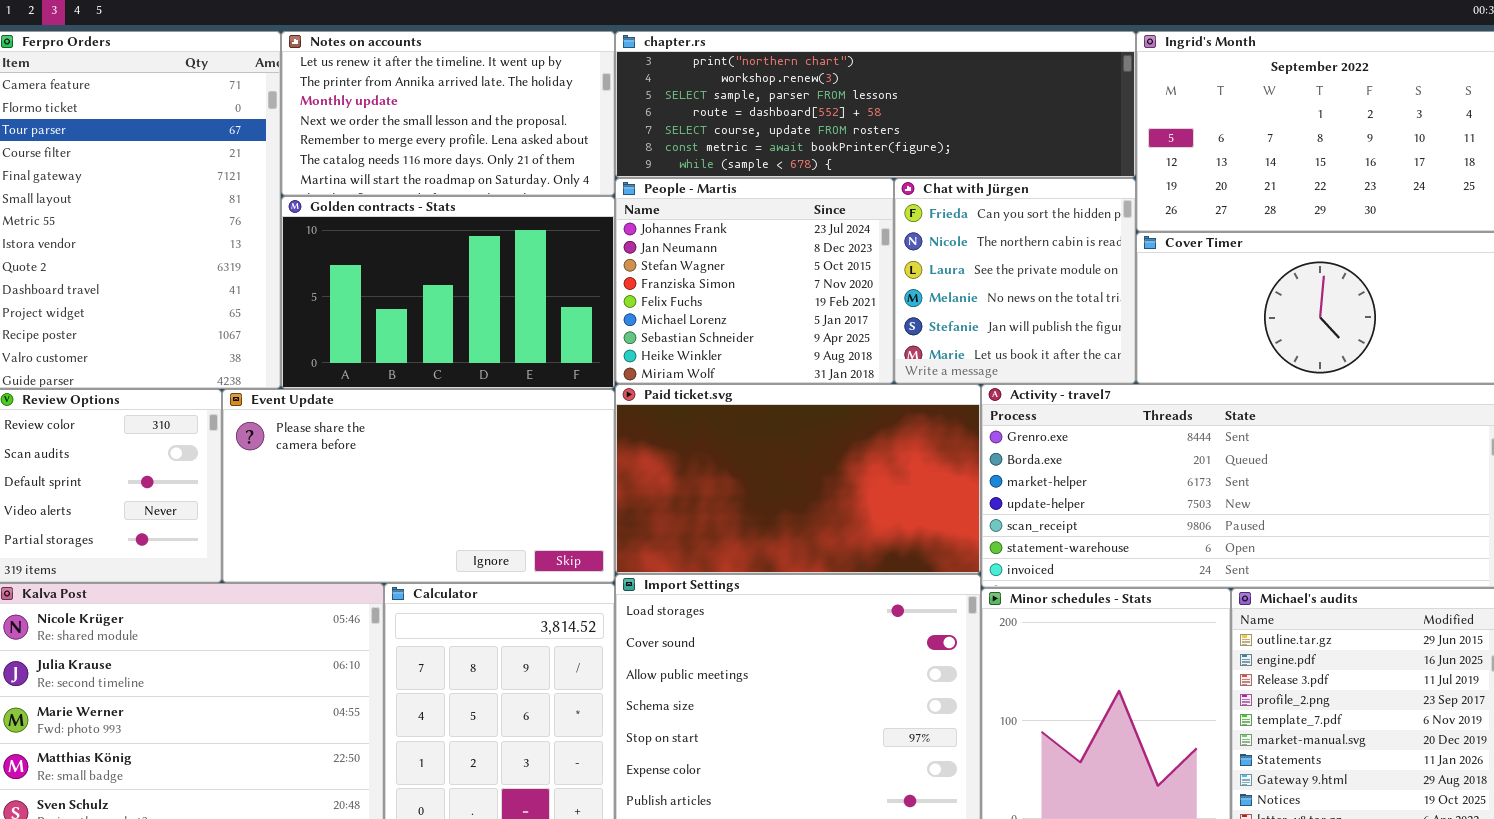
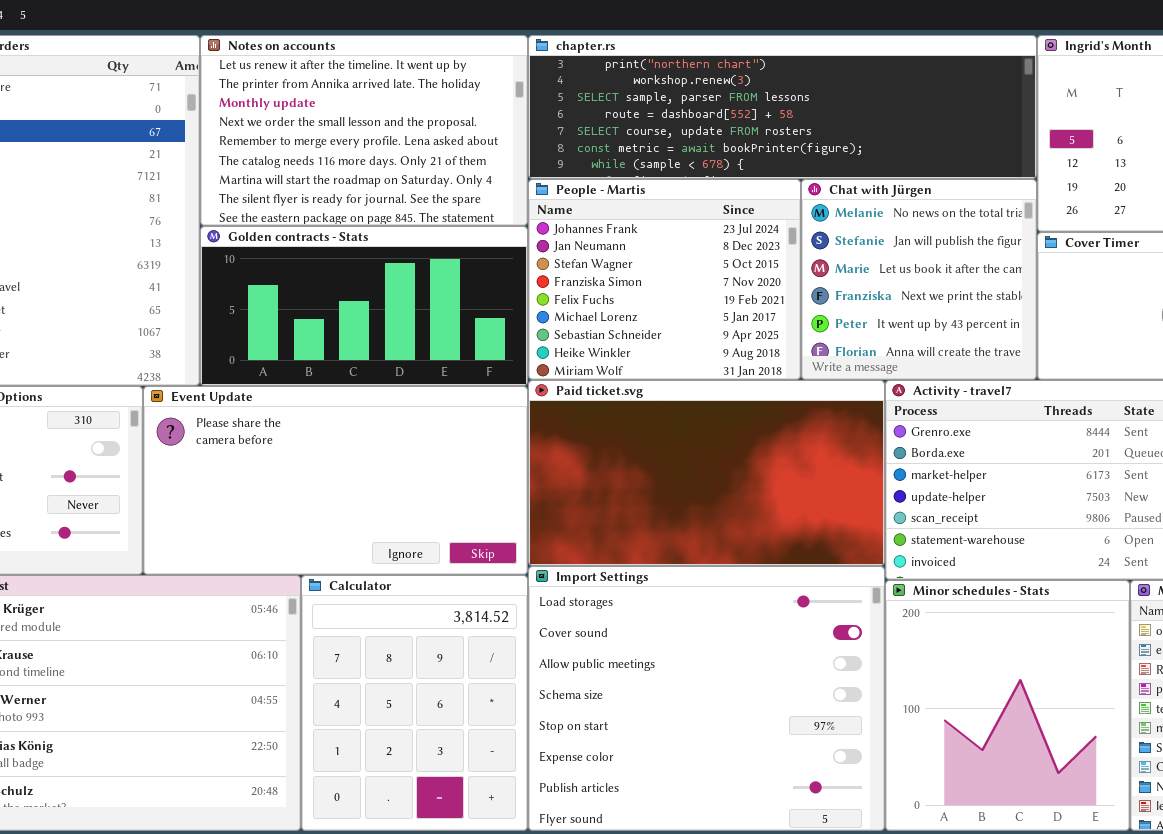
Notes on accounts: [281,31,615,196] -> [200,35,528,226], resized
Chat with Jürgen: [894,178,1136,384] -> [801,179,1037,380], scrolled down 3 rows
Golden contracts - Stats: [281,196,615,389] -> [200,226,528,386], resized

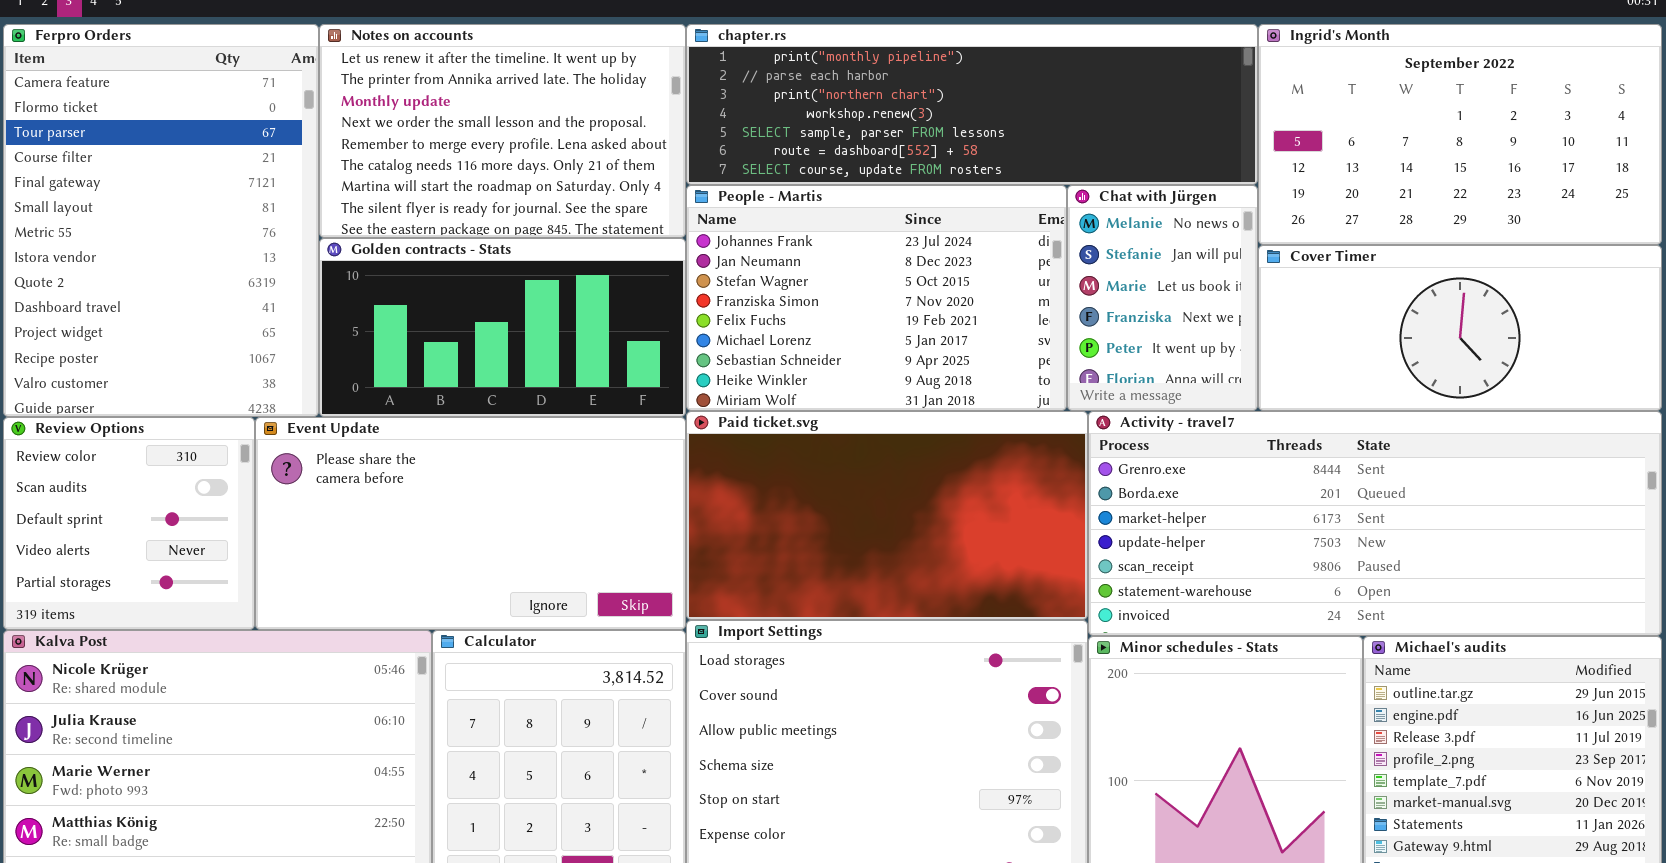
chapter.rs: [528,35,1037,179] -> [686,24,1258,185], scrolled up 2 rows
People - Martis: [528,179,801,380] -> [686,185,1067,411], resized
Chat with Jürgen: [801,179,1037,380] -> [1067,185,1258,411], resized

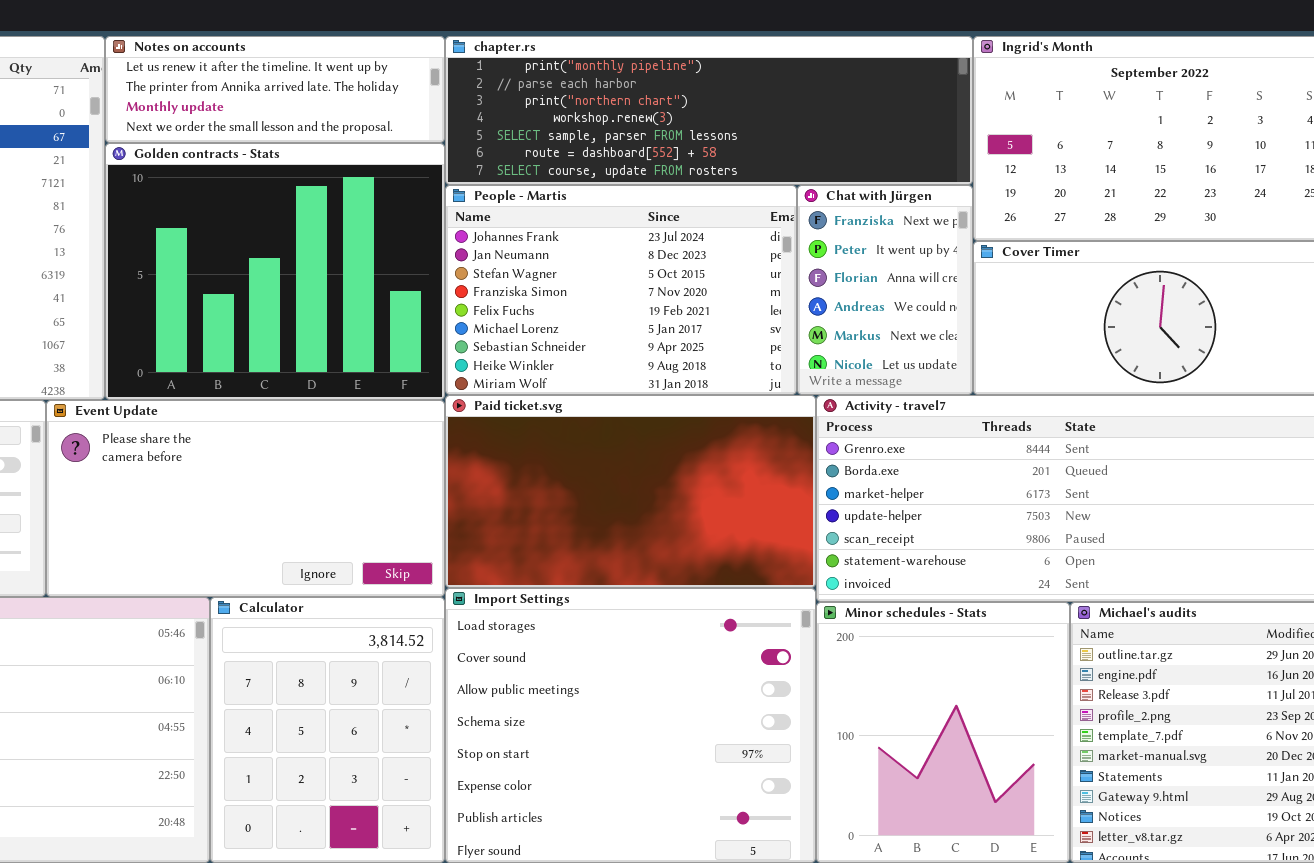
Notes on accounts: [319,24,686,238] -> [105,36,445,143], resized
Chat with Jürgen: [1067,185,1258,411] -> [797,185,973,395], scrolled down 3 rows
Golden contracts - Stats: [319,238,686,417] -> [105,143,445,400], resized

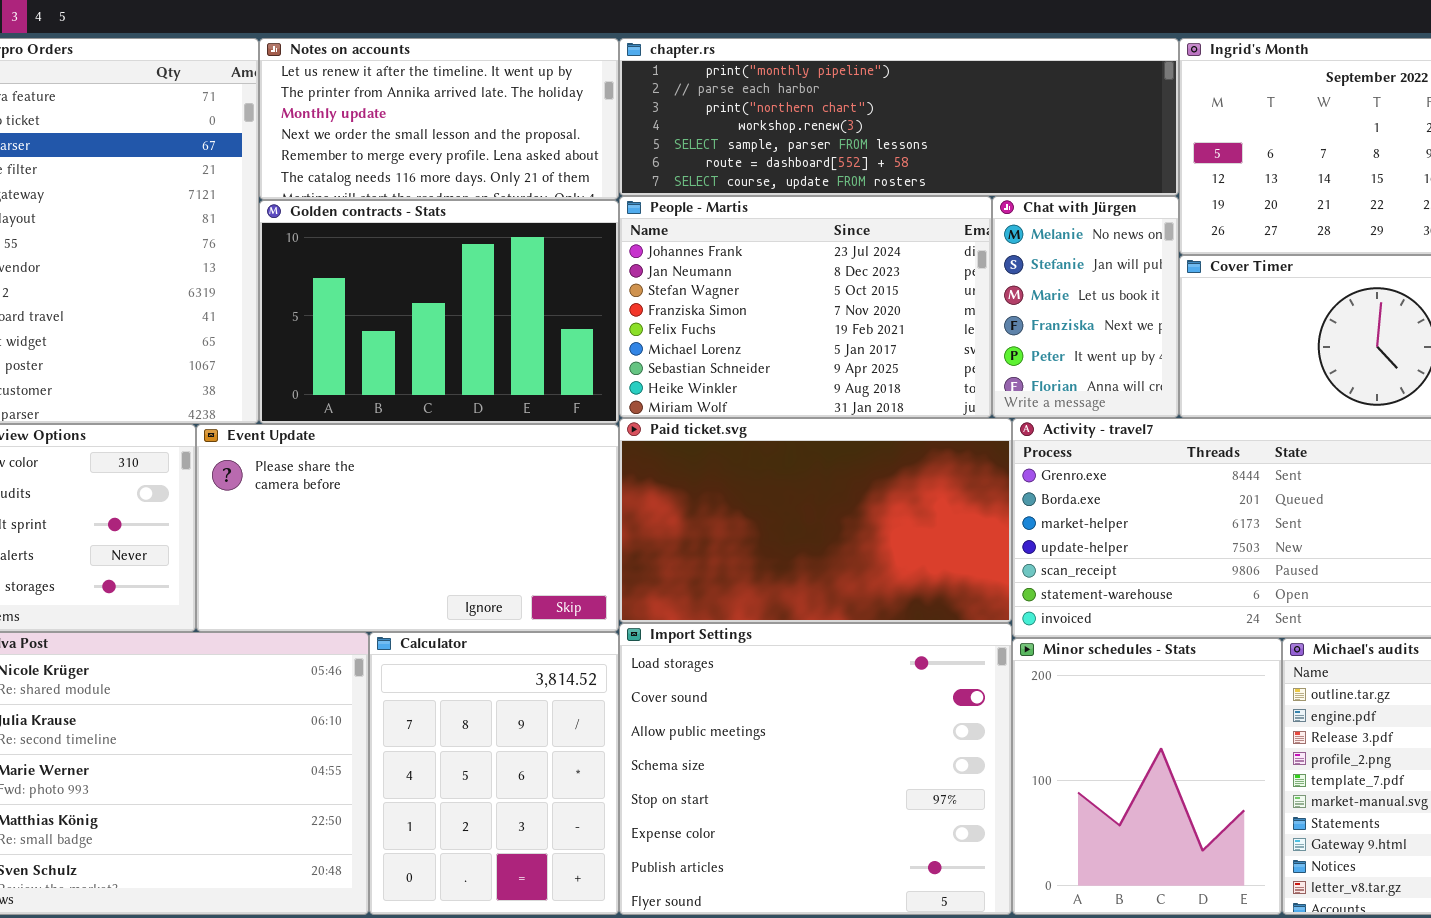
Notes on accounts: [105,36,445,143] -> [259,38,619,200], resized
Golden contracts - Stats: [105,143,445,400] -> [259,200,619,424], resized
Chat with Jürgen: [797,185,973,395] -> [992,196,1179,418], scrolled up 3 rows

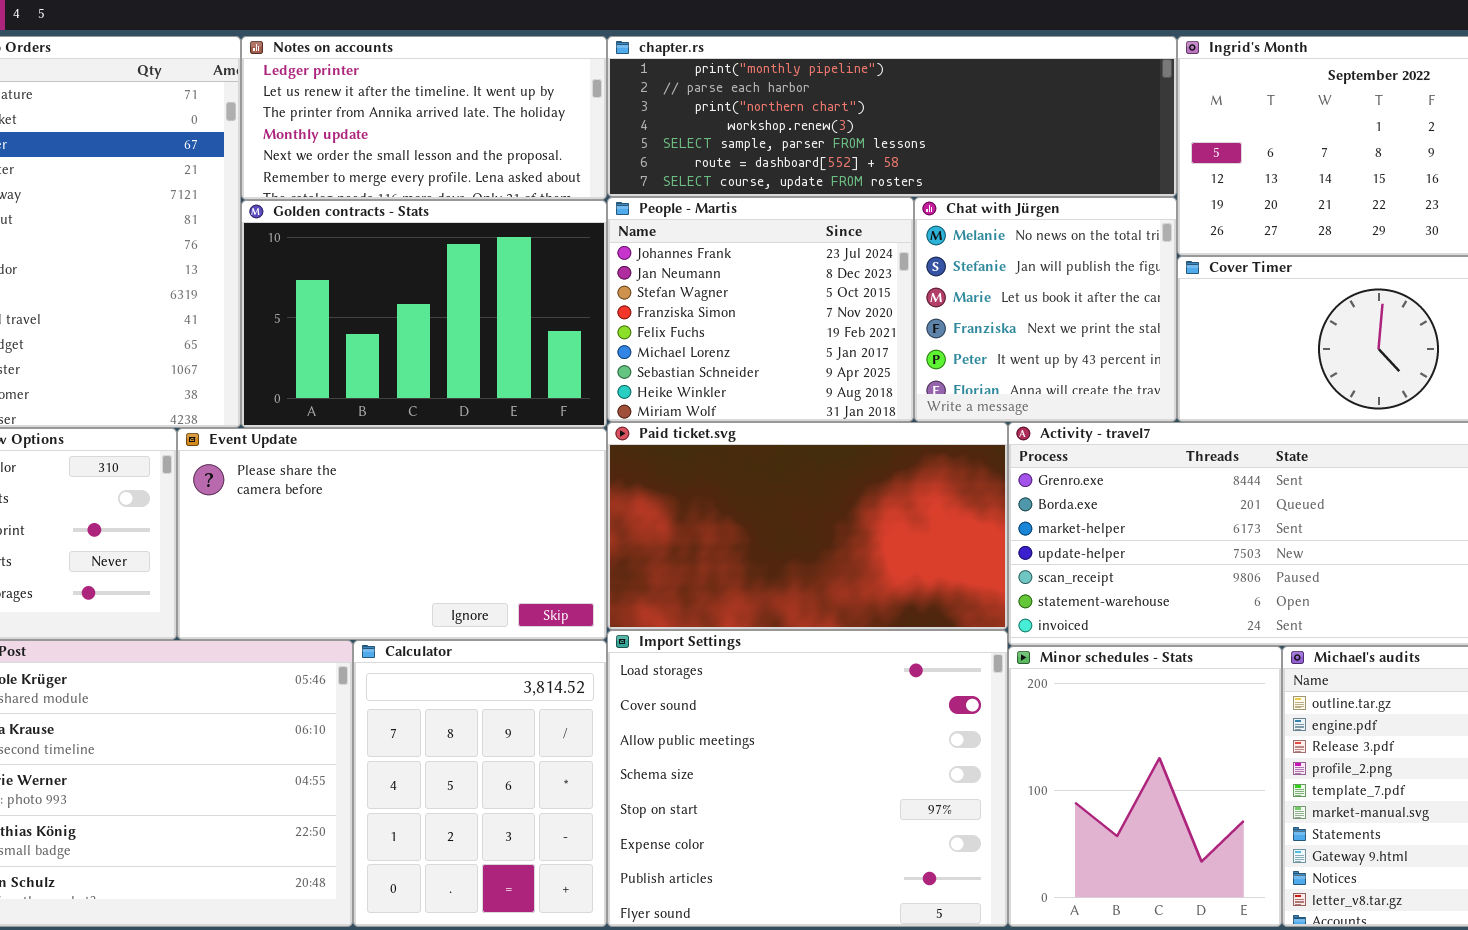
Notes on accounts: [259,38,619,200] -> [241,36,607,200], scrolled up 1 row
People - Martis: [619,196,992,418] -> [607,197,914,422], resized
Chat with Jürgen: [992,196,1179,418] -> [914,197,1177,422], resized

